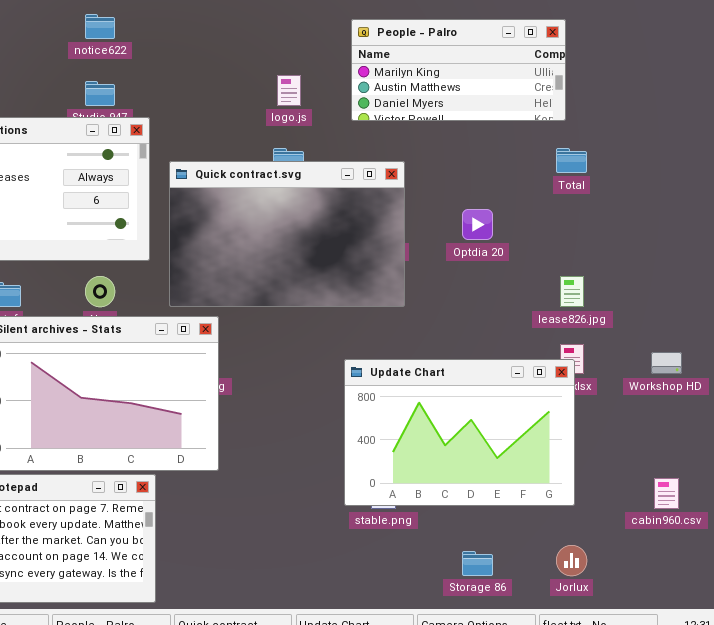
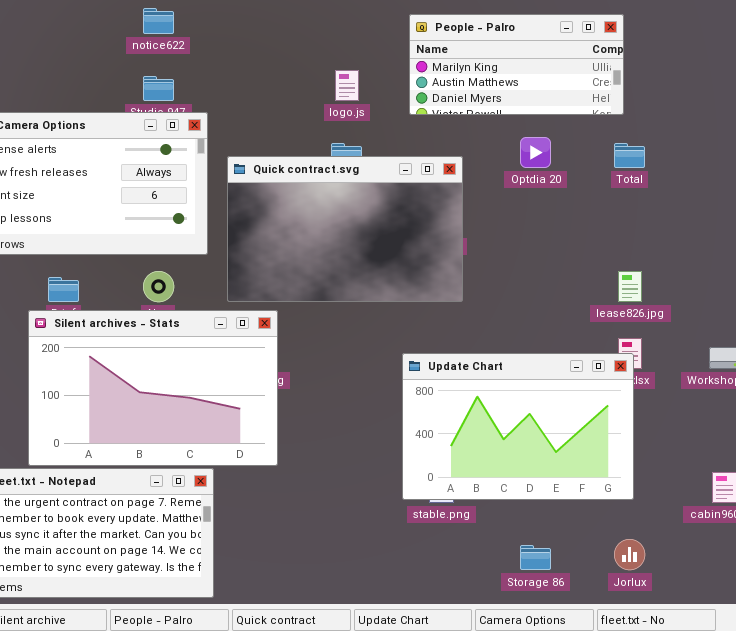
Optdia 20: [462,209,493,240] -> [520,137,551,168], moved

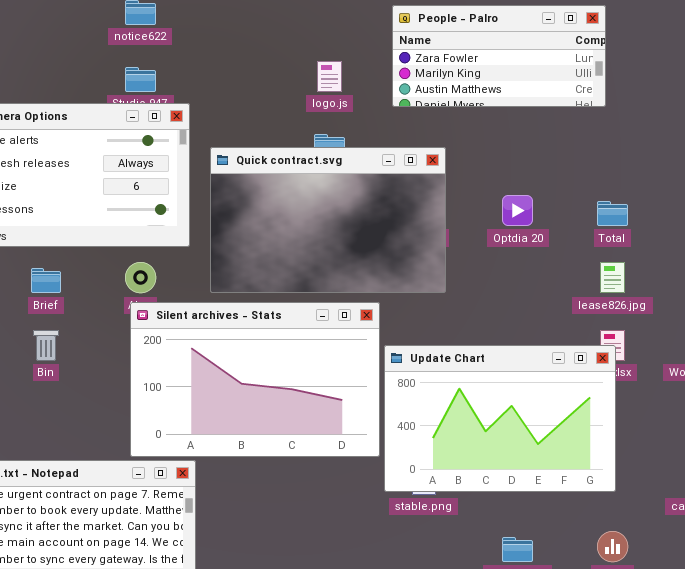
People - Palro: [409,14,624,115] -> [392,5,606,107], scrolled up 1 row
Optdia 20: [520,137,551,168] -> [502,195,533,226], moved
Total: [614,143,645,168] -> [597,201,628,226], moved
Silent archives - Stats: [28,310,278,466] -> [130,302,380,457], moved

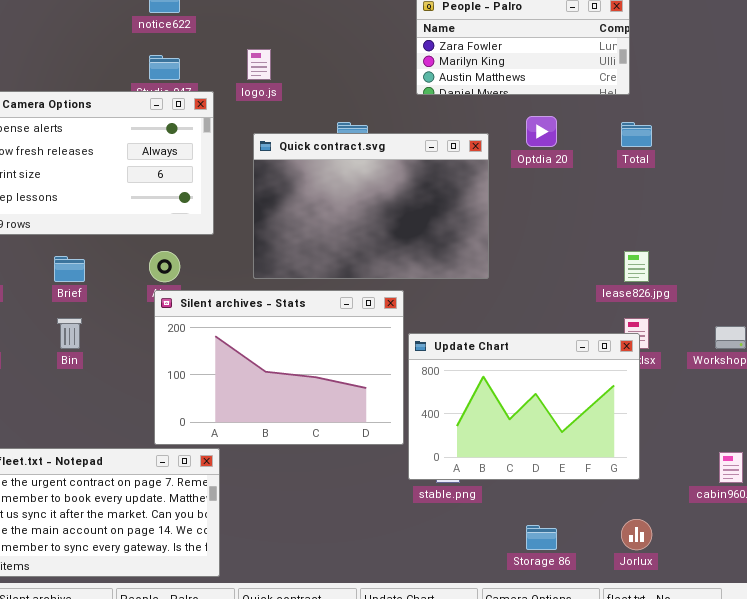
logo.js: [317,61,342,92] -> [247,49,271,80], moved
Quick contract.svg: [210,147,446,293] -> [253,133,489,279], moved
Optdia 20: [502,195,533,226] -> [526,116,557,147], moved
Total: [597,201,628,226] -> [621,122,652,147], moved

